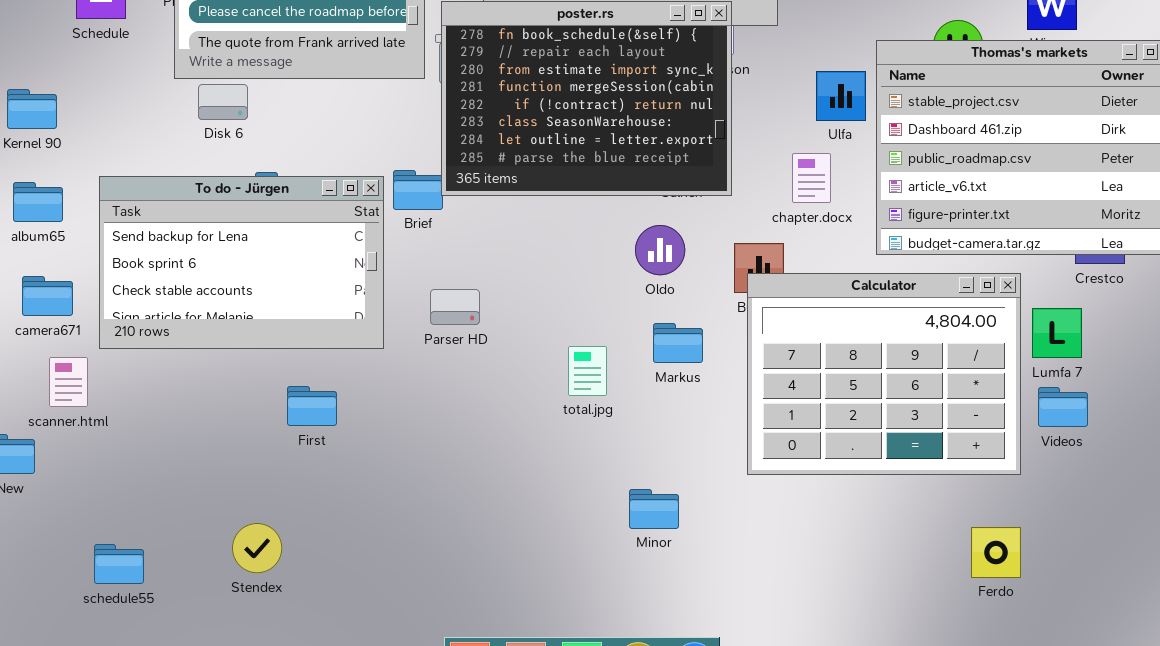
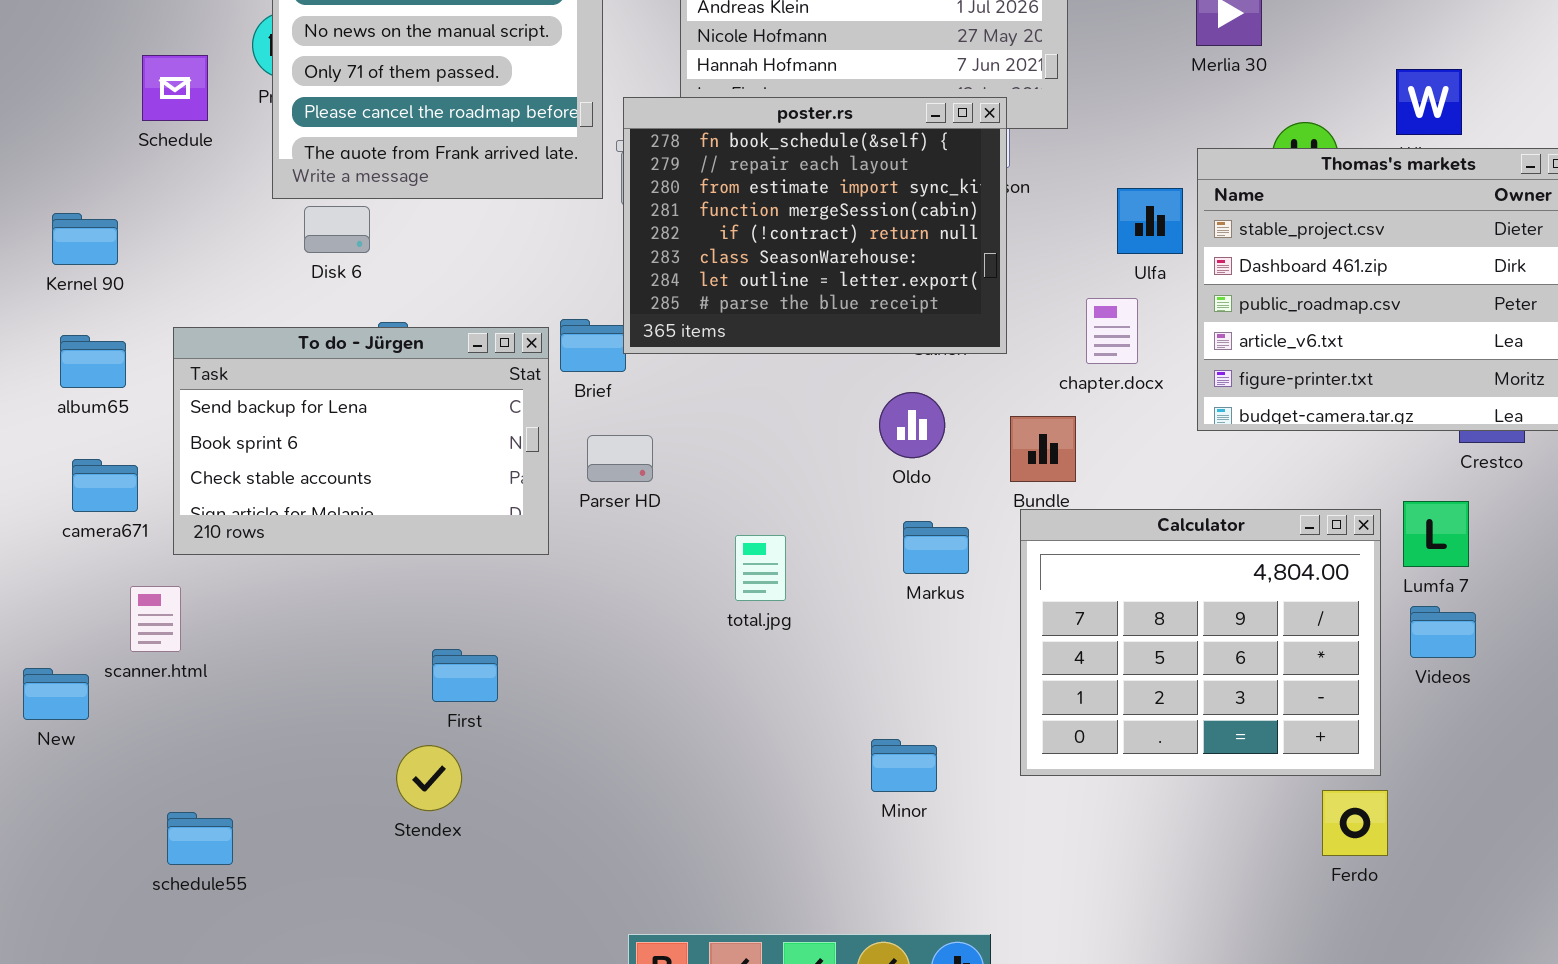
Calculator: [747,273,1021,475] -> [1020,509,1381,776], moved
Parser HD: [430,289,480,325] -> [587,435,653,482], moved
total.jpg: [568,346,607,396] -> [735,535,786,601], moved
scanner.html: [49,357,88,407] -> [130,586,181,652], moved
First: [287,386,337,426] -> [432,649,498,702], moved
Stendex: [232,523,282,573] -> [396,745,462,811], moved

